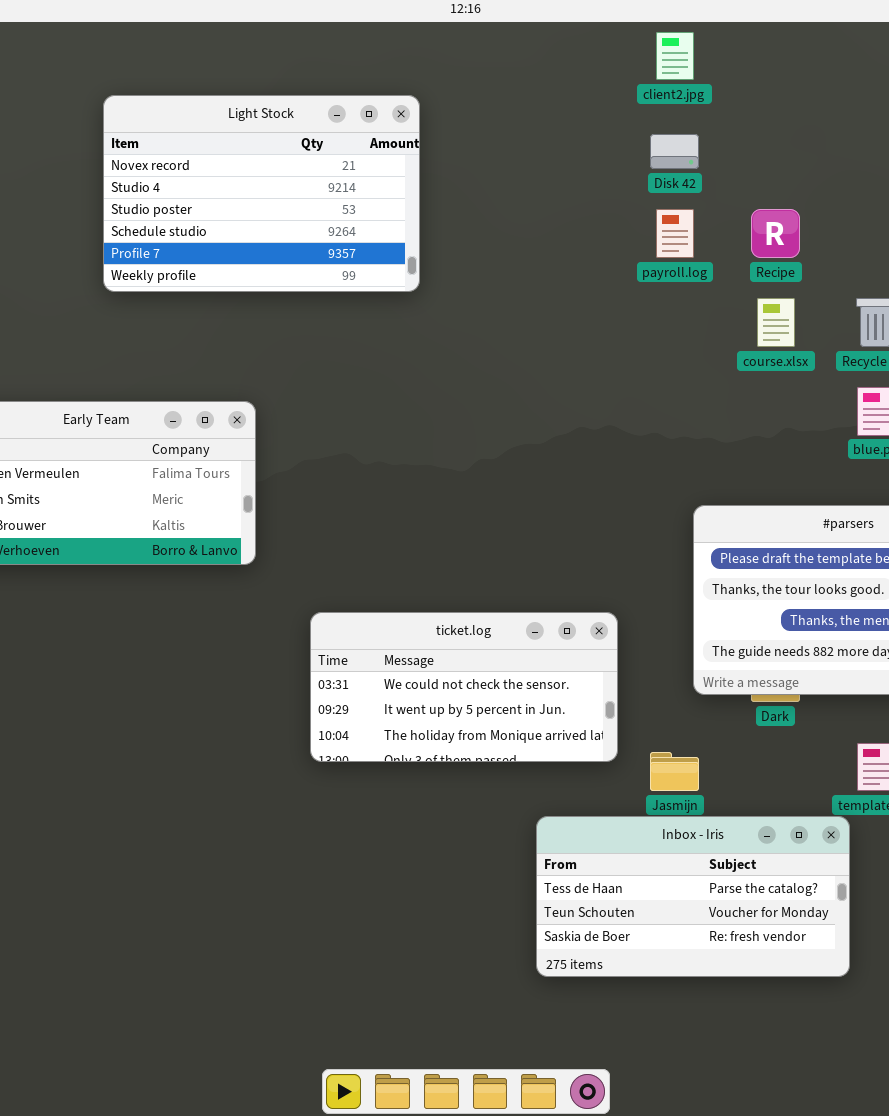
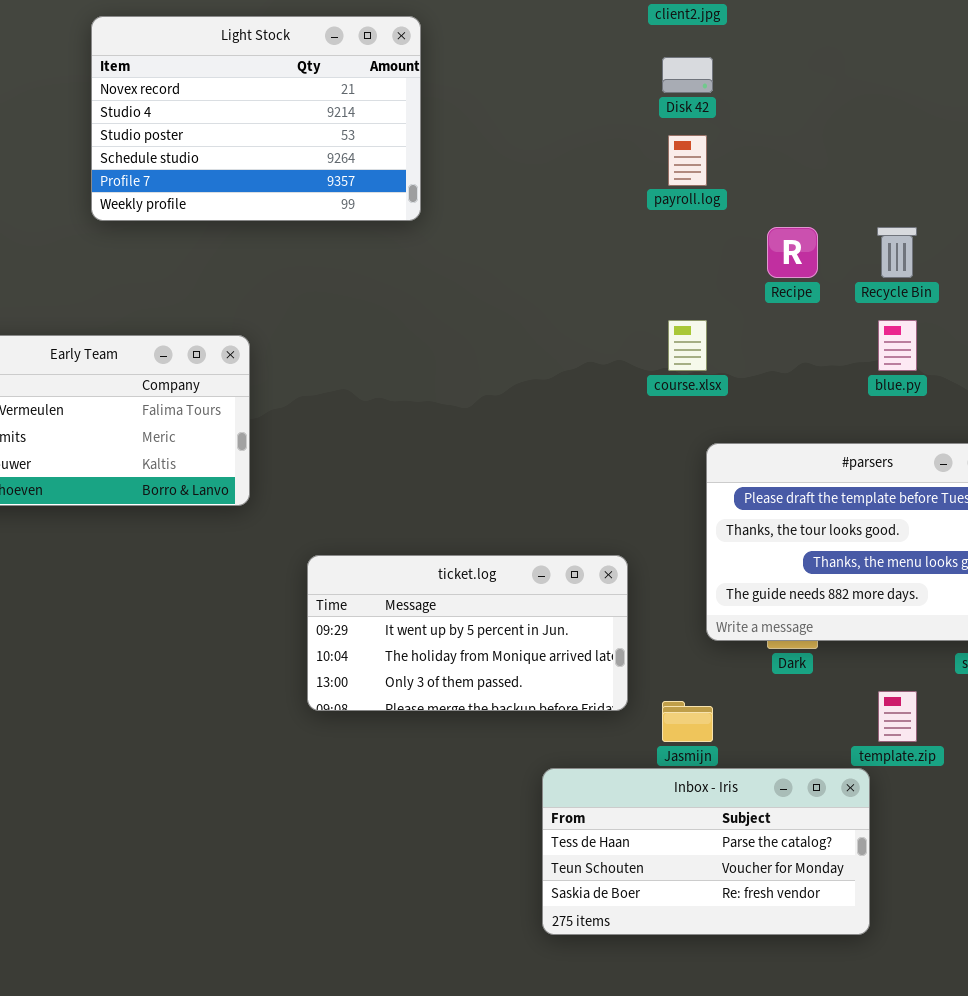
Recipe: [751,209,800,258] -> [767,227,818,278], moved
course.xlsx: [757,298,795,347] -> [668,320,707,371], moved
ticket.log: [310,612,618,762] -> [307,555,628,711], scrolled down 1 row

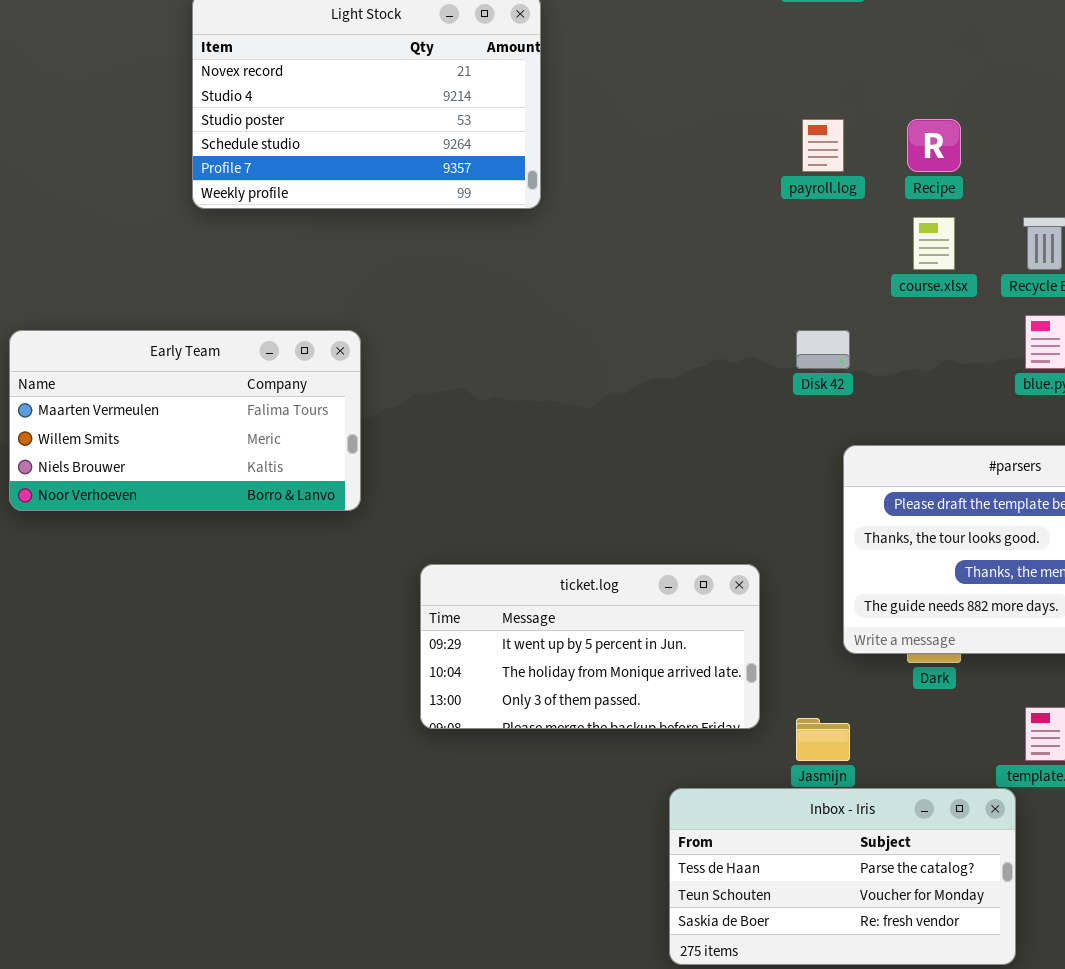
Disk 42: [662,57,713,93] -> [796,330,850,369], moved
Recipe: [767,227,818,278] -> [907,119,961,172], moved
course.xlsx: [668,320,707,371] -> [913,217,955,270], moved

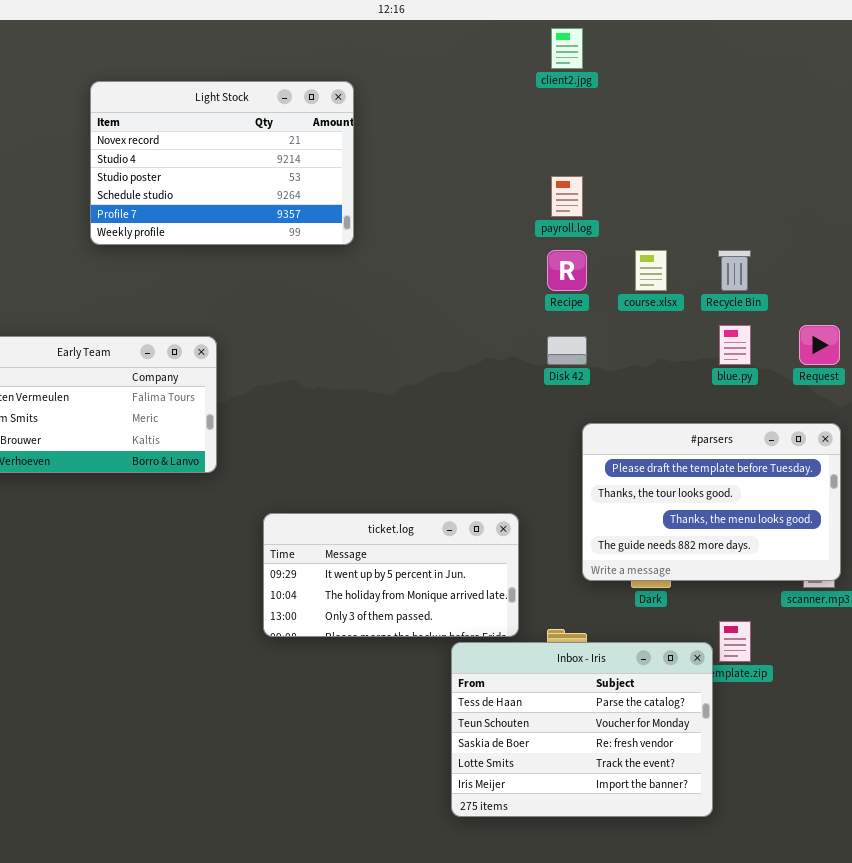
Recipe: [907,119,961,172] -> [547,250,587,291], moved
Inbox - Iris: [669,788,1016,965] -> [451,642,713,817], resized

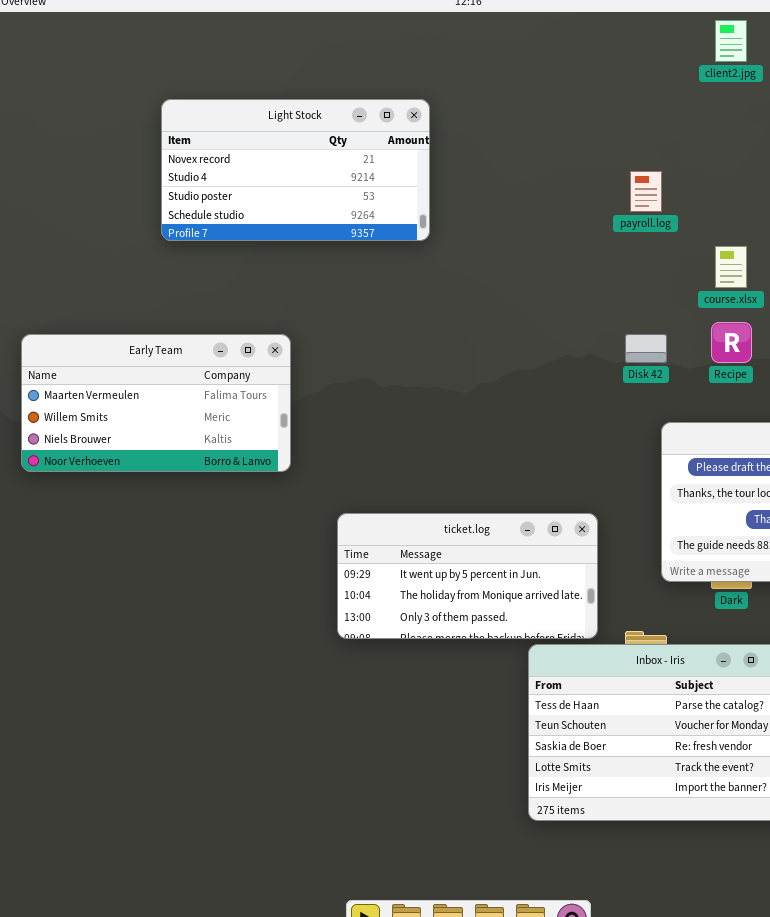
client2.jpg: [551,28,583,69] -> [715,20,747,62], moved
Light Stock: [90,81,354,245] -> [161,99,430,241], resized
Recipe: [547,250,587,291] -> [711,322,752,363], moved

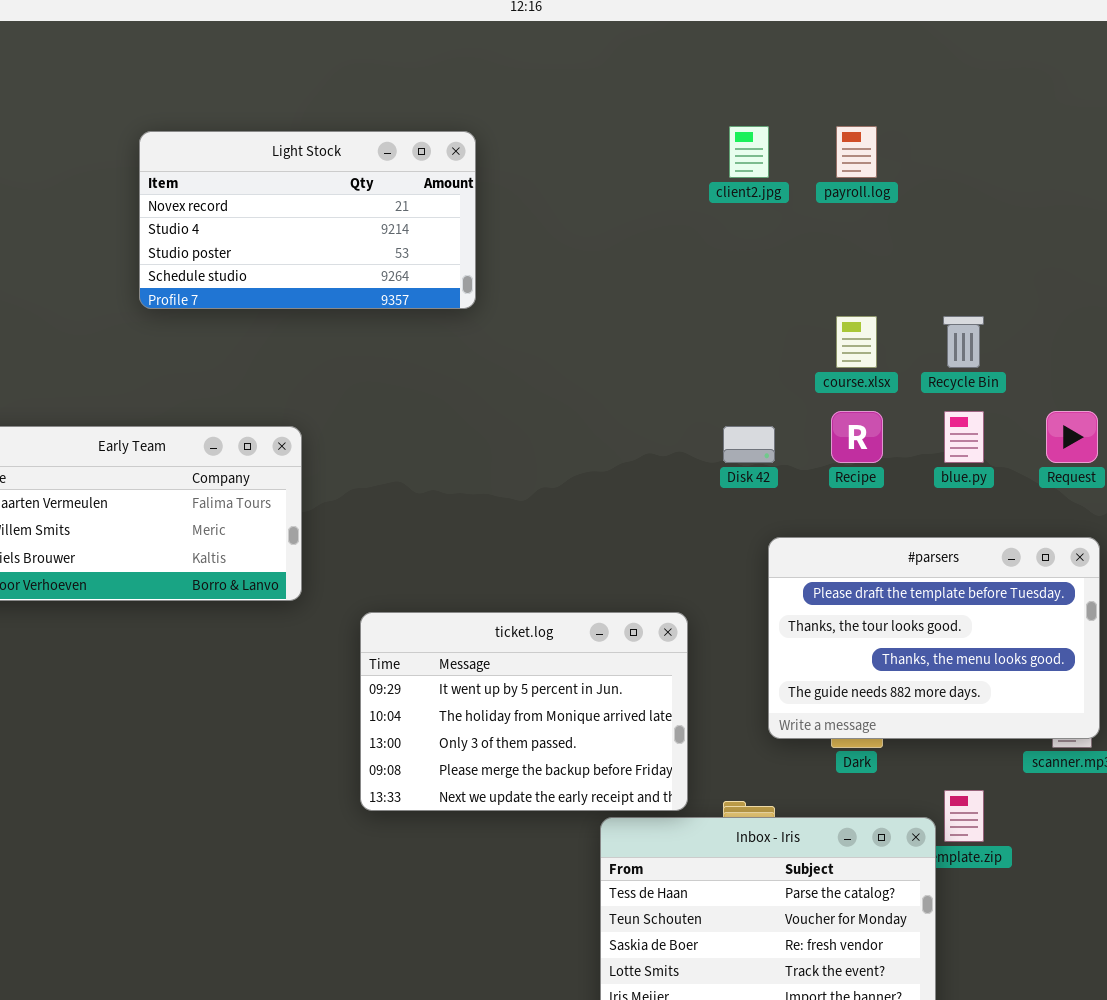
client2.jpg: [715,20,747,62] -> [729,126,769,178], moved
payroll.log: [630,171,662,212] -> [836,126,877,178], moved
ticket.log: [337,513,598,639] -> [360,612,688,811], resized

